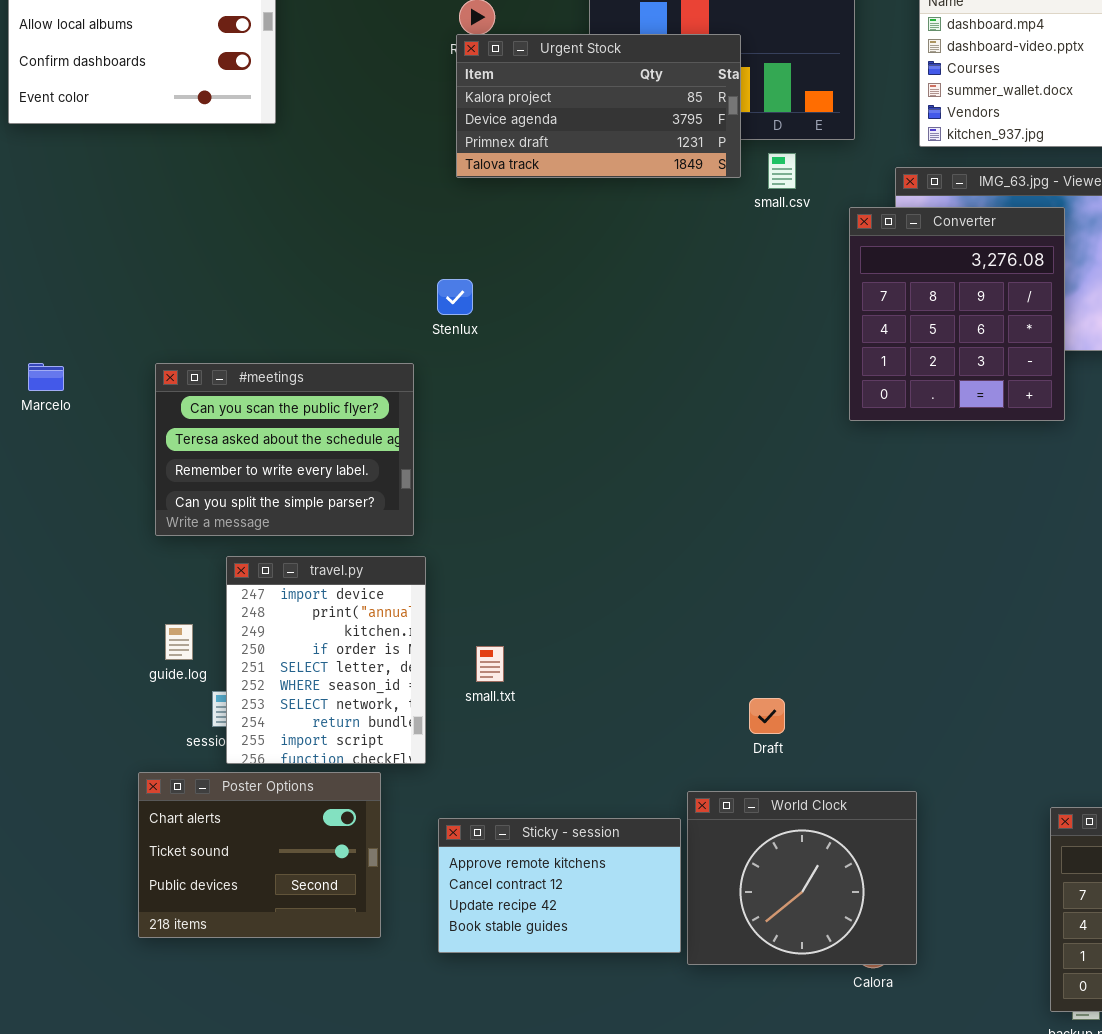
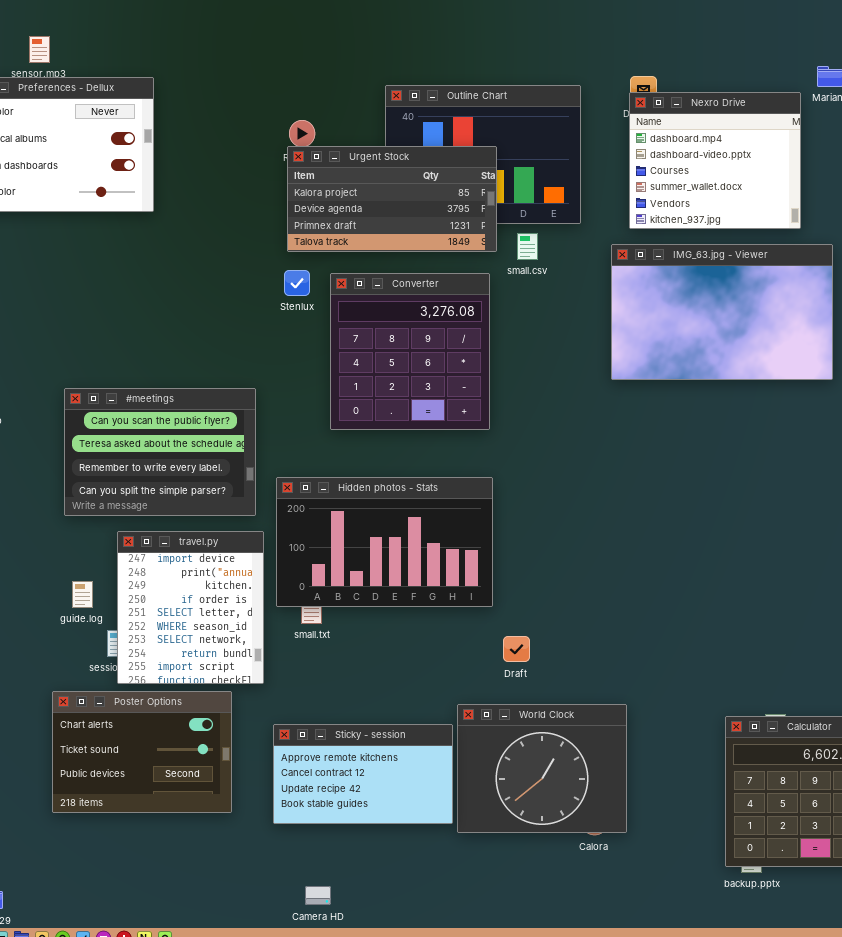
Converter: [849,207,1065,421] -> [330,273,490,430], moved
Stenlux: [437,279,473,315] -> [284,270,310,296], moved
Hidden photos - Stats: none -> [276,477,493,607], opened

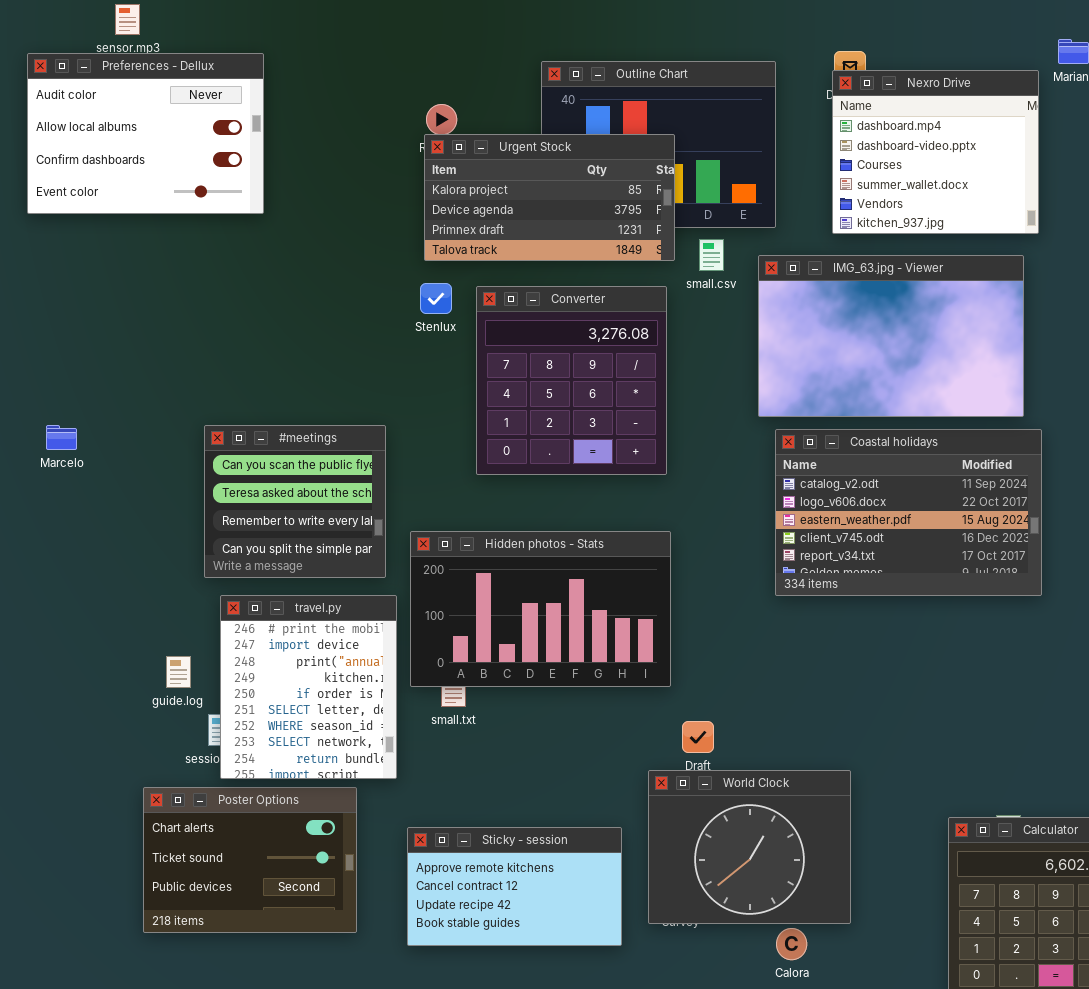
IMG_63.jpg - Viewer: [611,244,833,380] -> [758,255,1024,417], moved
#meetings: [64,388,256,516] -> [204,425,386,578], resized
Coastal holidays: none -> [775,429,1042,596], opened
travel.py: [117,531,264,684] -> [220,595,397,779], scrolled up 1 row
World Clock: [457,704,627,833] -> [648,770,851,924], moved

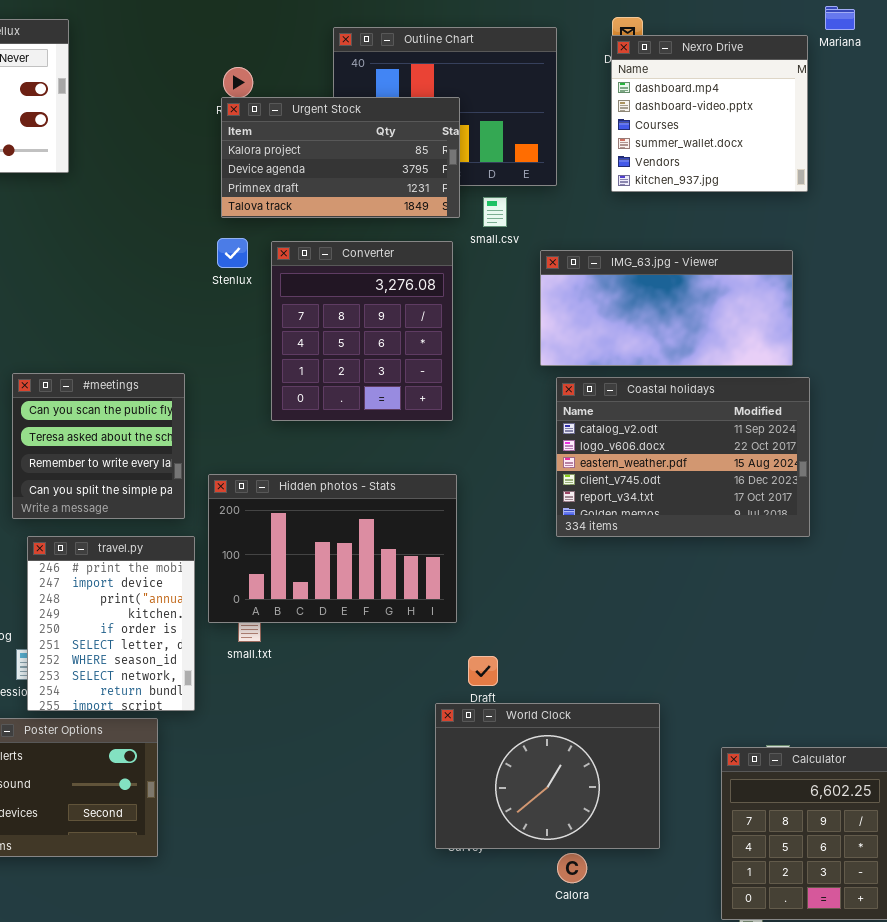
IMG_63.jpg - Viewer: [758,255,1024,417] -> [540,250,793,366], resized
World Clock: [648,770,851,924] -> [435,703,660,849], resized
Sticky - session: [407,827,622,946] -> none, closed

